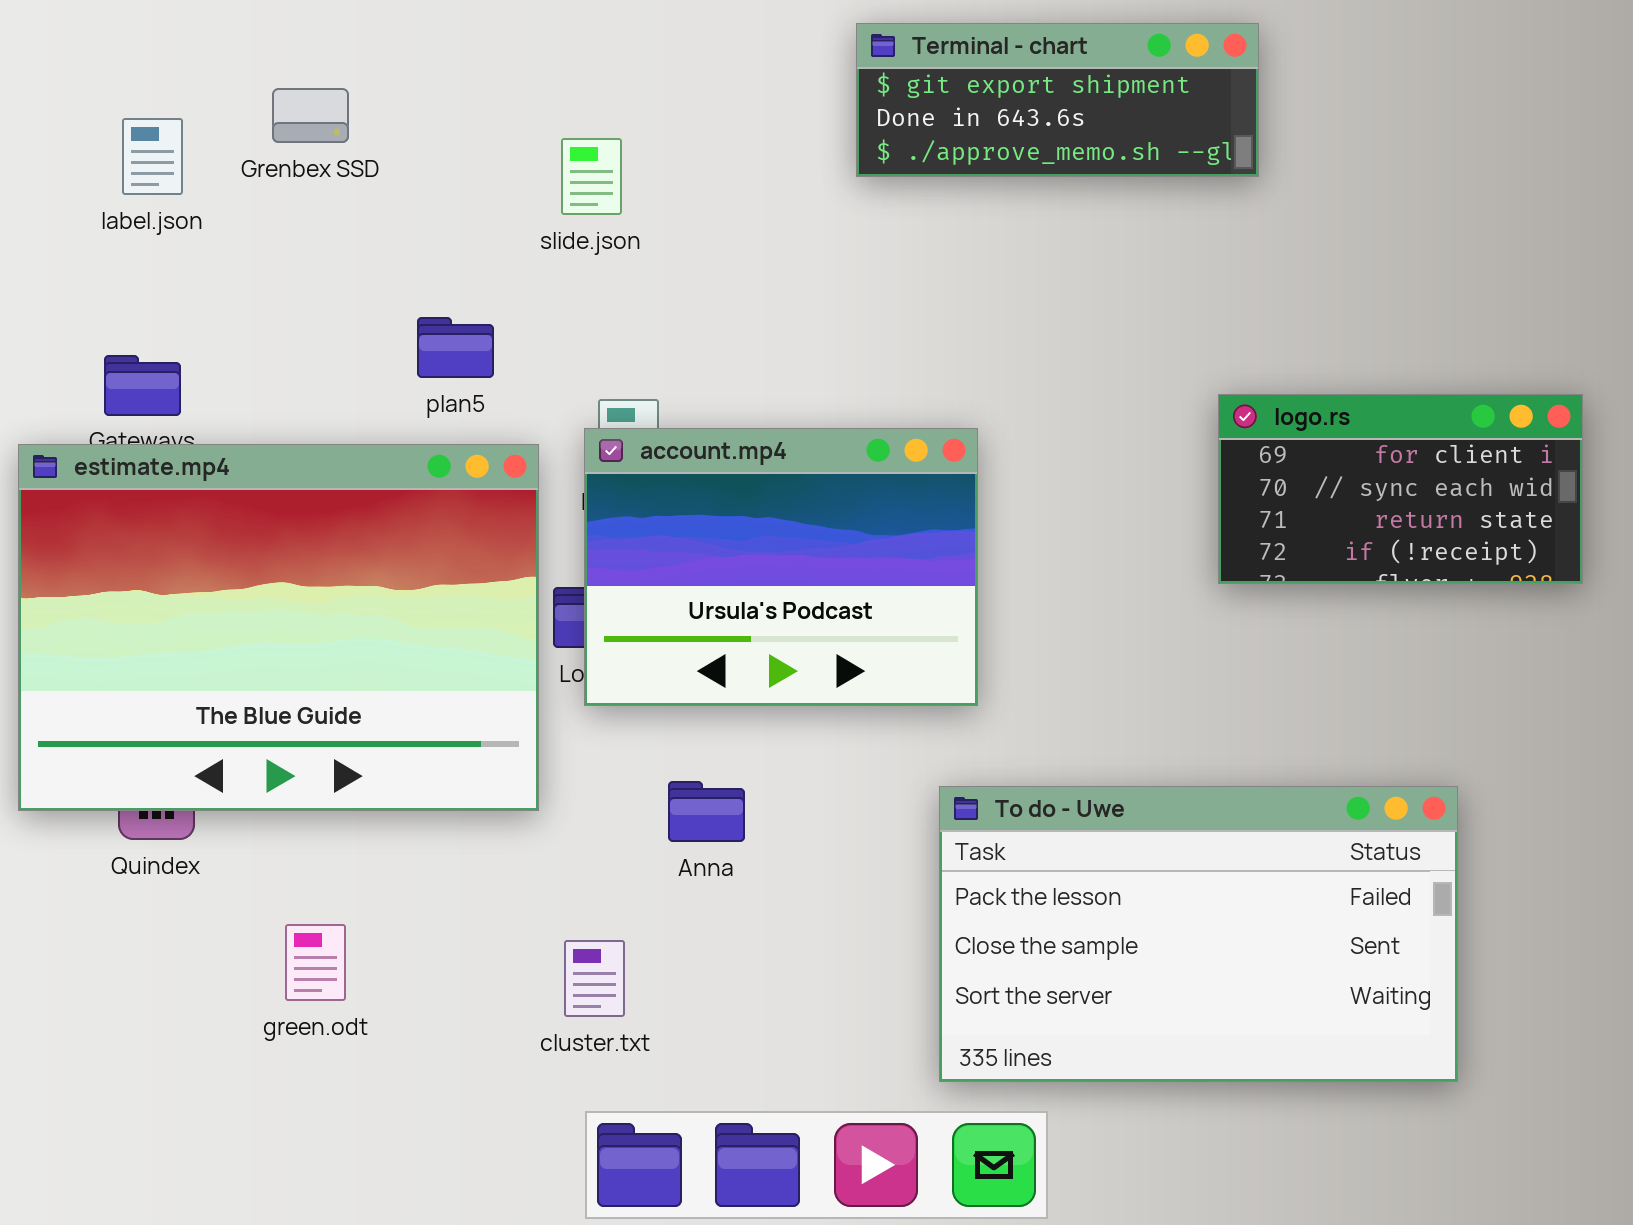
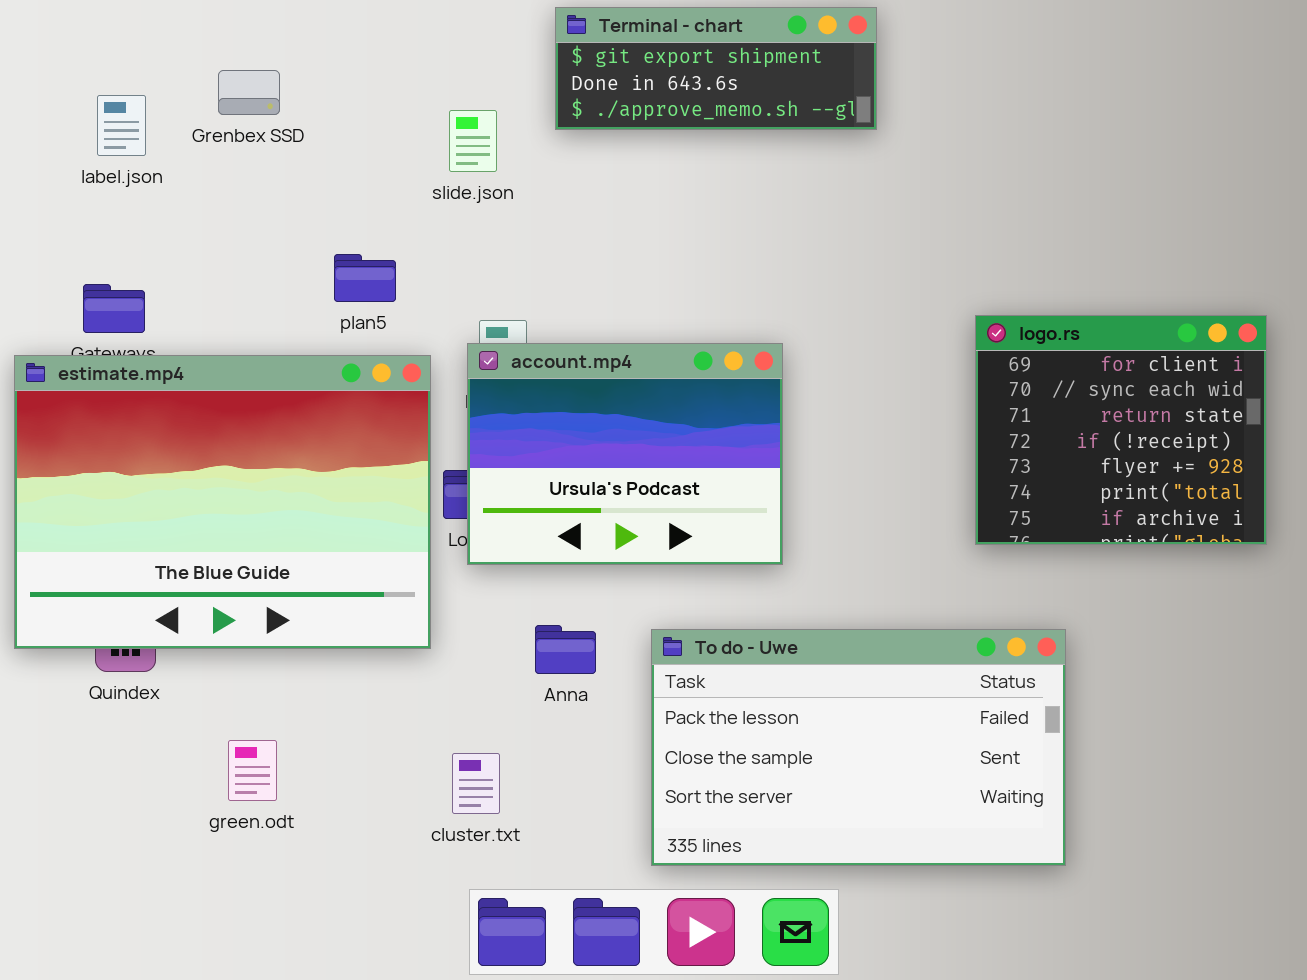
Terminal - chart: [856,23,1259,177] -> [555,7,877,130], moved
logo.rs: [1218,394,1583,584] -> [975,315,1267,545], resized
To do - Uwe: [939,786,1458,1082] -> [651,629,1066,866], moved

